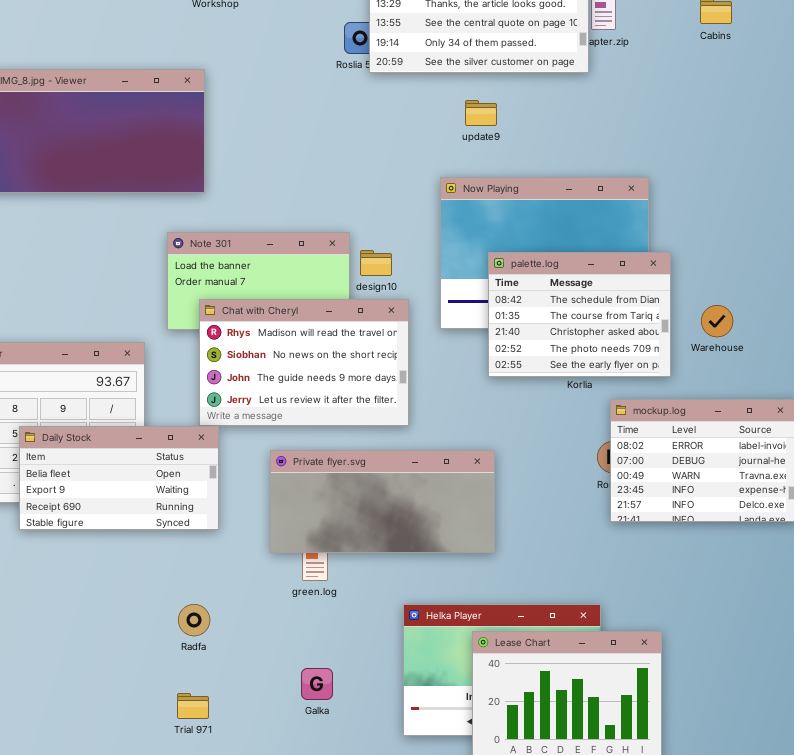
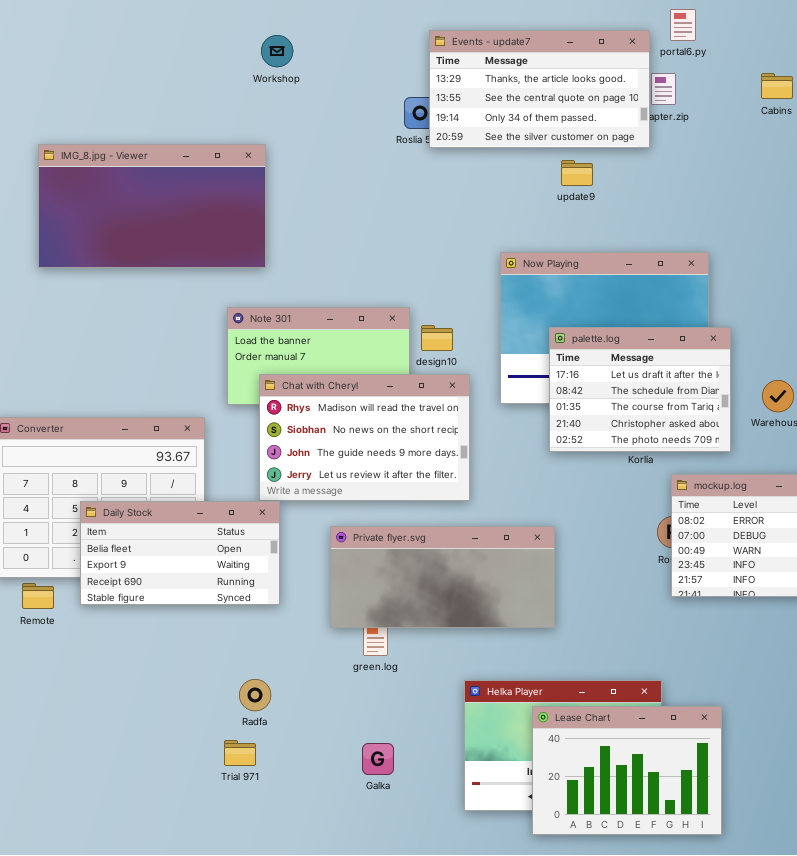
update9: [465,100,497,126] -> [561,160,593,186], moved
palette.log: [488,252,671,377] -> [549,327,731,452], scrolled up 1 row
Trial 971: [177,693,209,719] -> [224,740,256,766], moved

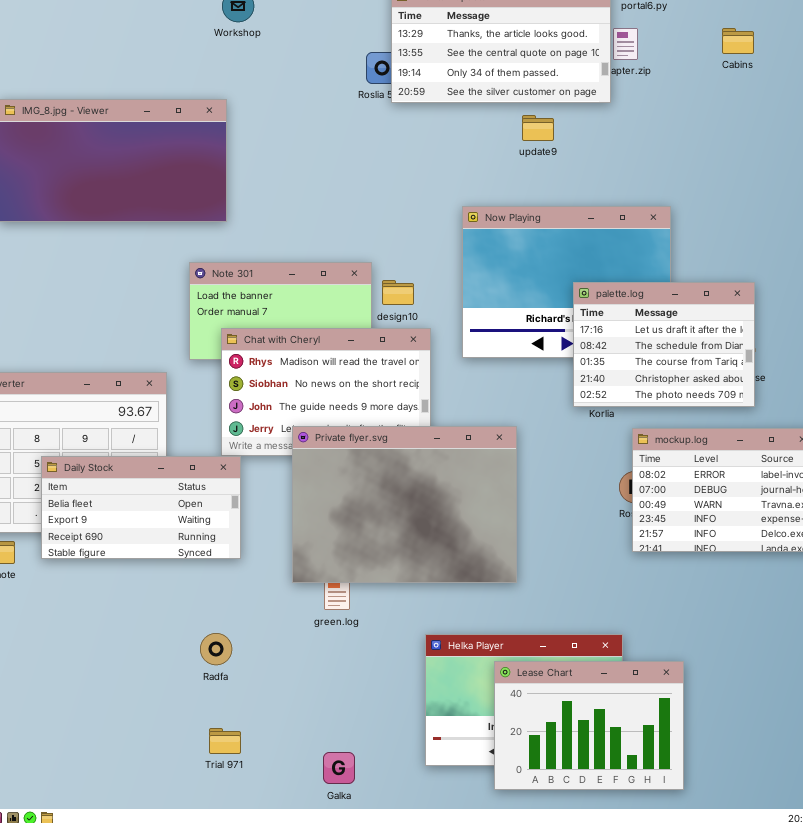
palette.log: [549,327,731,452] -> [573,282,755,407], moved
Private flyer.svg: [330,526,555,628] -> [292,426,517,583], resized
Trial 971: [224,740,256,766] -> [209,728,241,754], moved
Galka: [362,743,394,775] -> [323,752,355,784], moved

